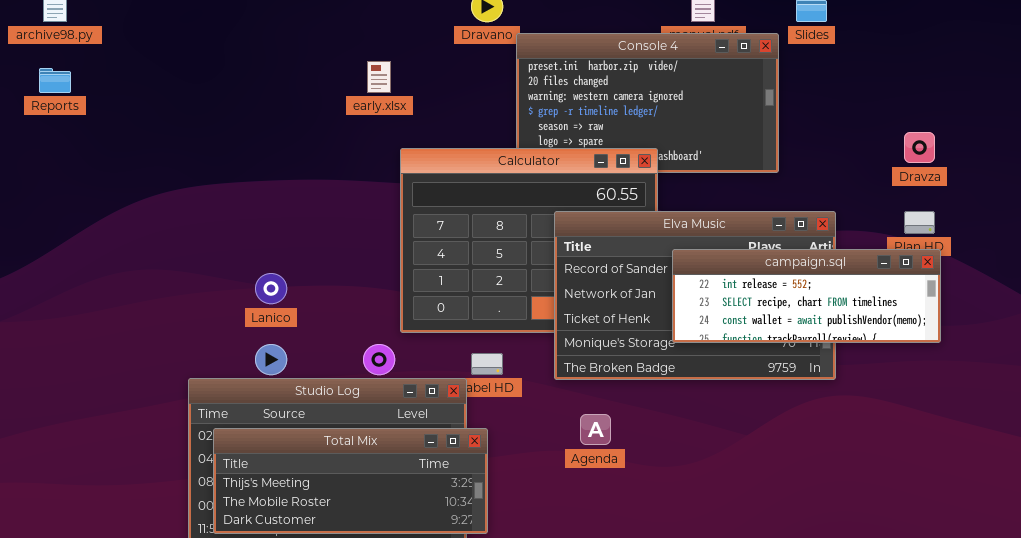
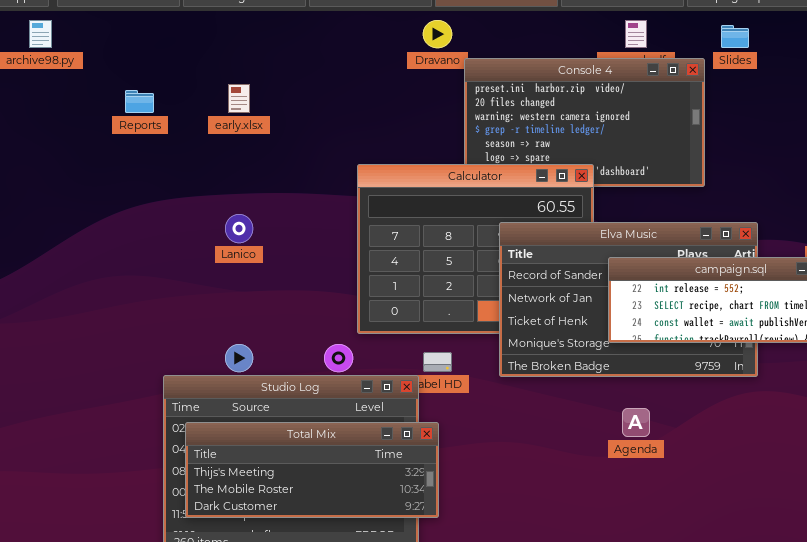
early.xlsx: [367,61,391,93] -> [228,84,250,113], moved
Reports: [39,68,71,93] -> [125,90,154,113], moved
Lanico: [255,273,287,304] -> [225,214,253,243], moved
Agenda: [580,414,611,445] -> [622,408,650,437], moved

